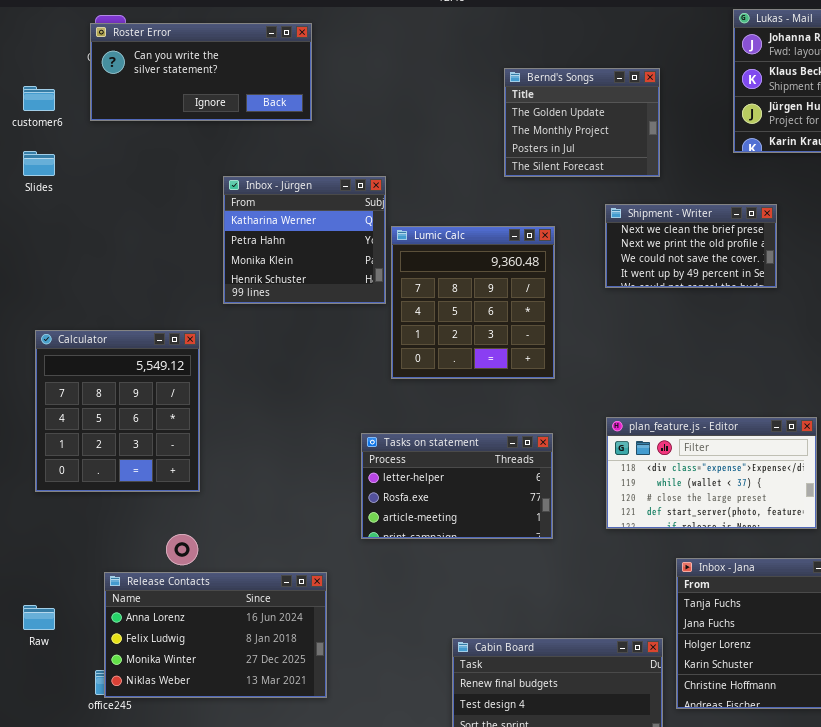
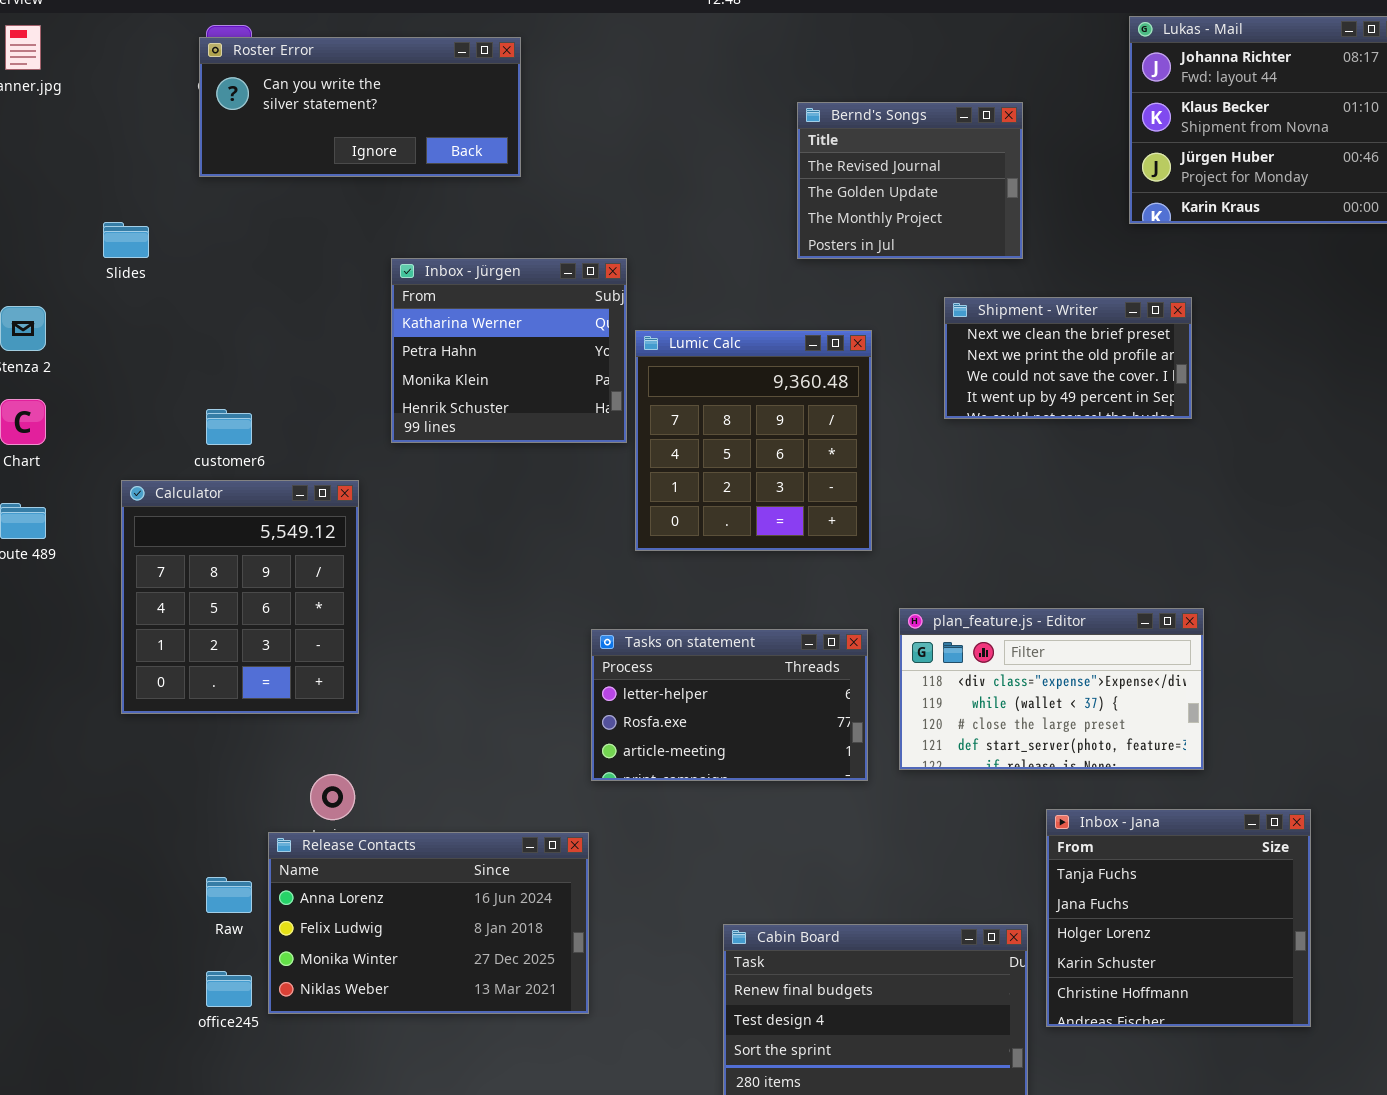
Bernd's Songs: [504,68,660,177] -> [797,102,1023,259], scrolled up 1 row
customer6: [23,86,55,111] -> [206,409,252,445], moved
plan_feature.js - Editor: [606,417,817,529] -> [899,608,1204,770], moved
Release Contacts: [104,572,327,698] -> [268,832,589,1014], moved
Raw: [23,605,55,630] -> [206,877,252,913], moved

